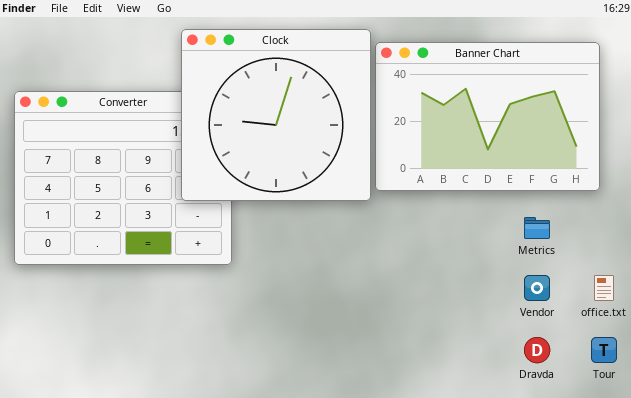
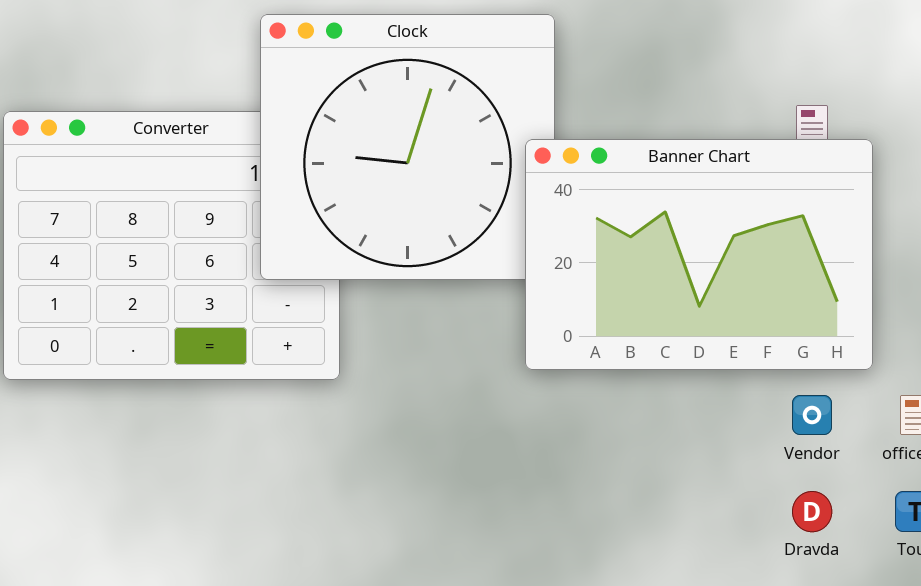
Banner Chart: [375,42,600,191] -> [525,139,873,370], moved

